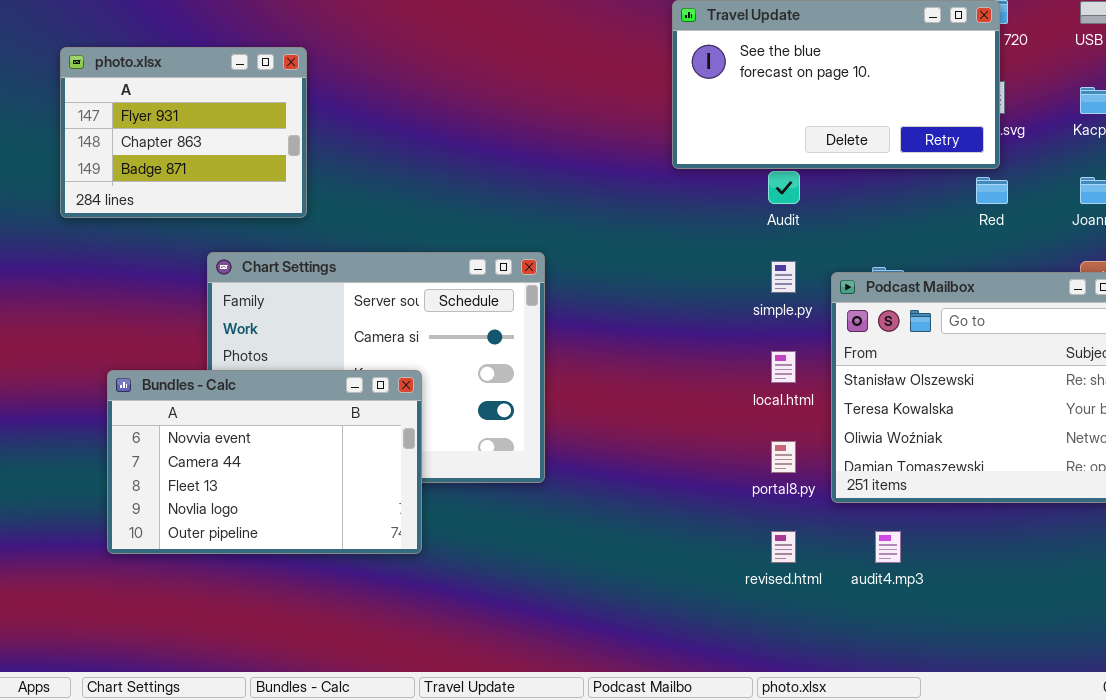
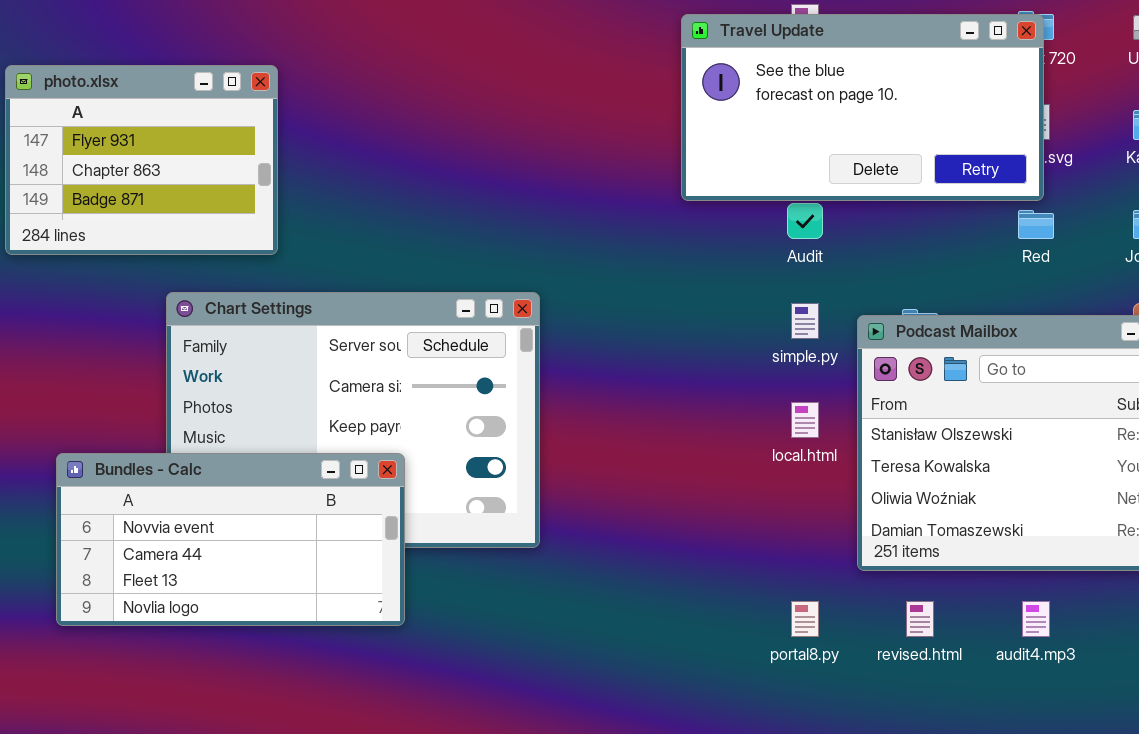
Bundles - Calc: [107,370,422,554] -> [56,453,405,626], resized
portal8.py: [771,441,796,473] -> [791,601,819,637], moved
revised.html: [771,531,796,563] -> [906,601,934,637], moved
audit4.mp3: [875,531,901,563] -> [1022,601,1050,637], moved

